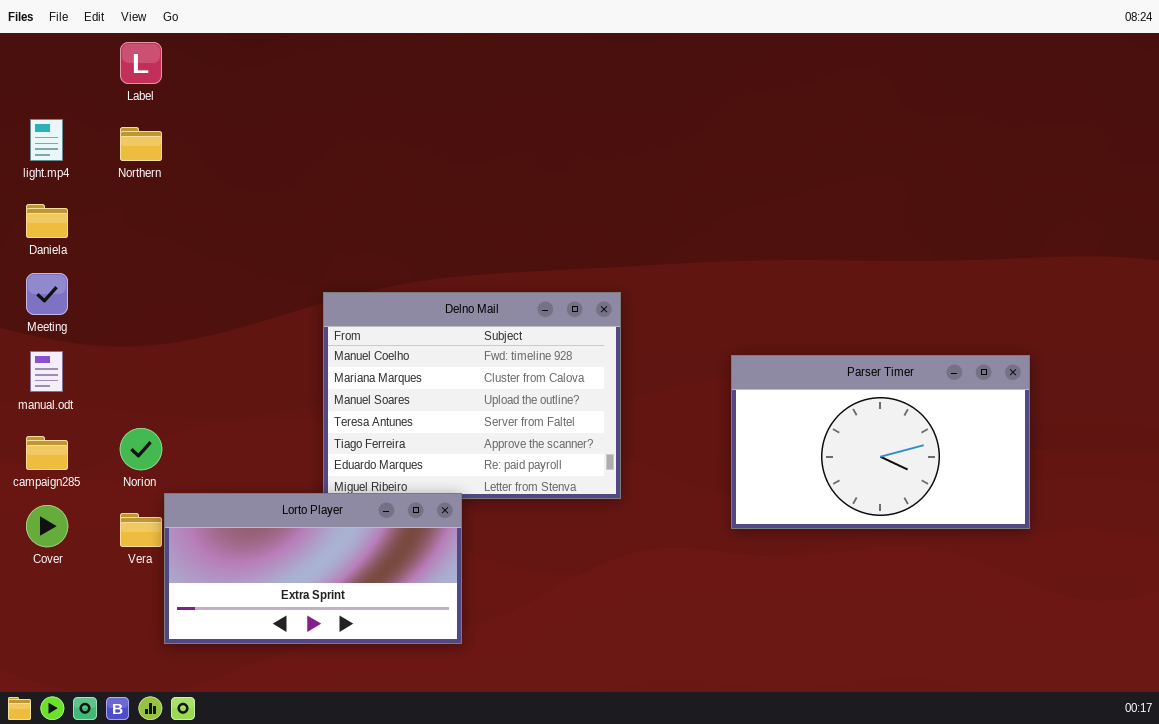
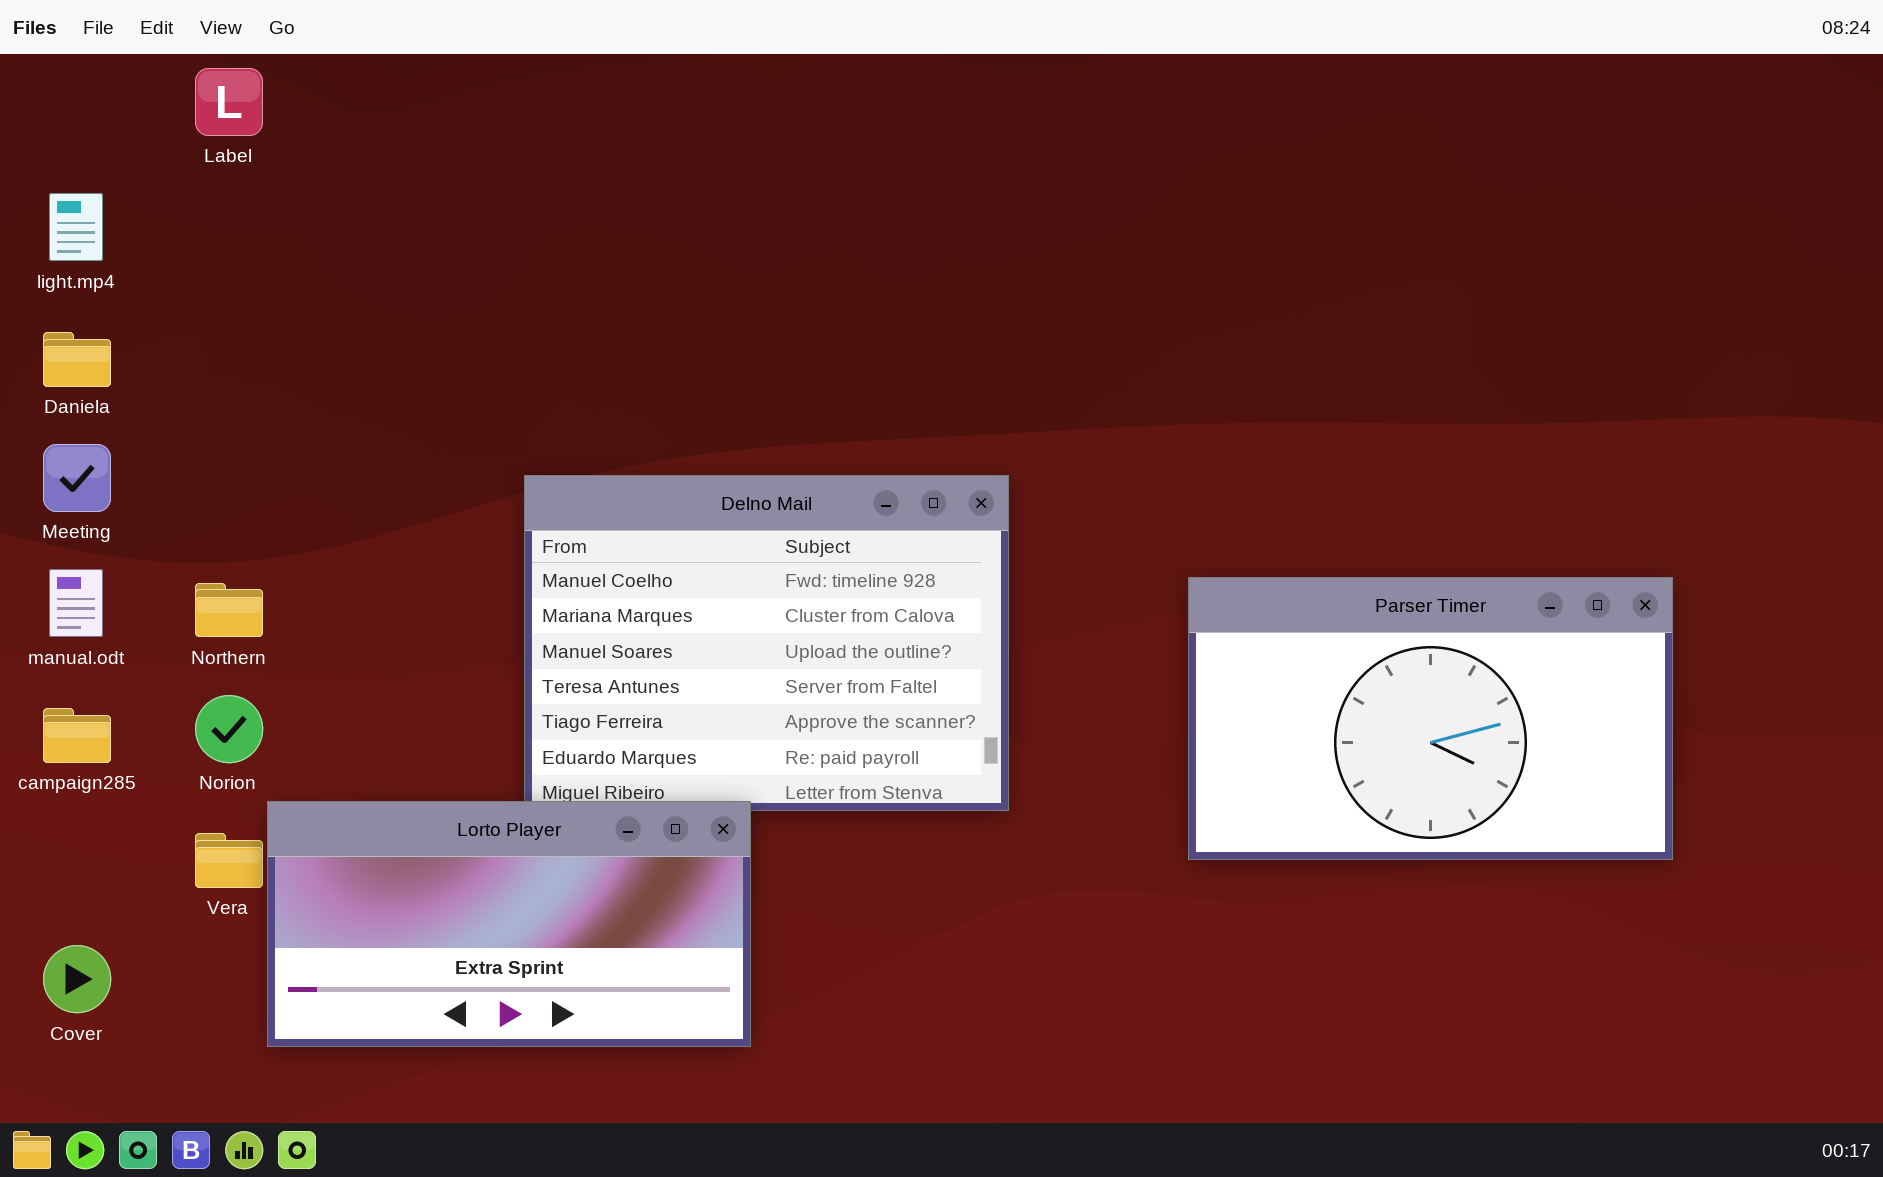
Northern: [120,127,162,161] -> [195,583,263,637], moved
Cover: [26,505,68,547] -> [43,945,111,1013], moved

